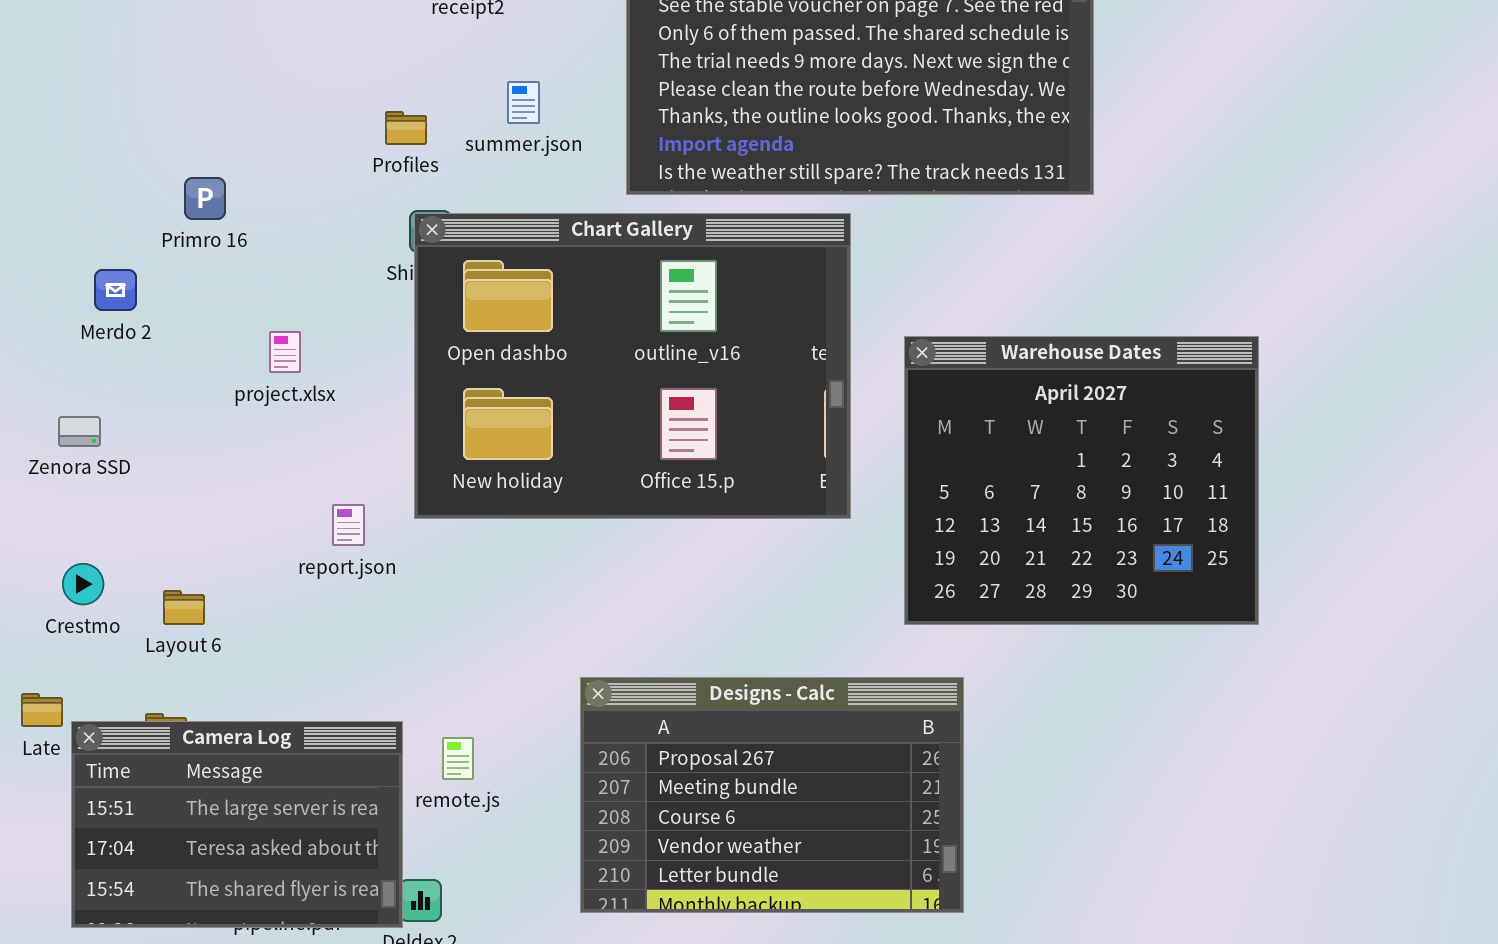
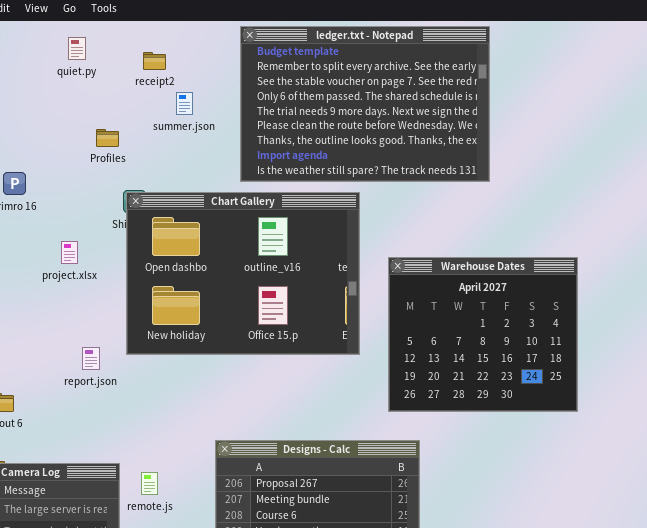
summer.json: [507,81,540,124] -> [176,92,193,115], moved
Profiles: [385,111,427,145] -> [96,129,119,147], moved
project.xlsx: [269,331,301,373] -> [61,241,78,264], moved

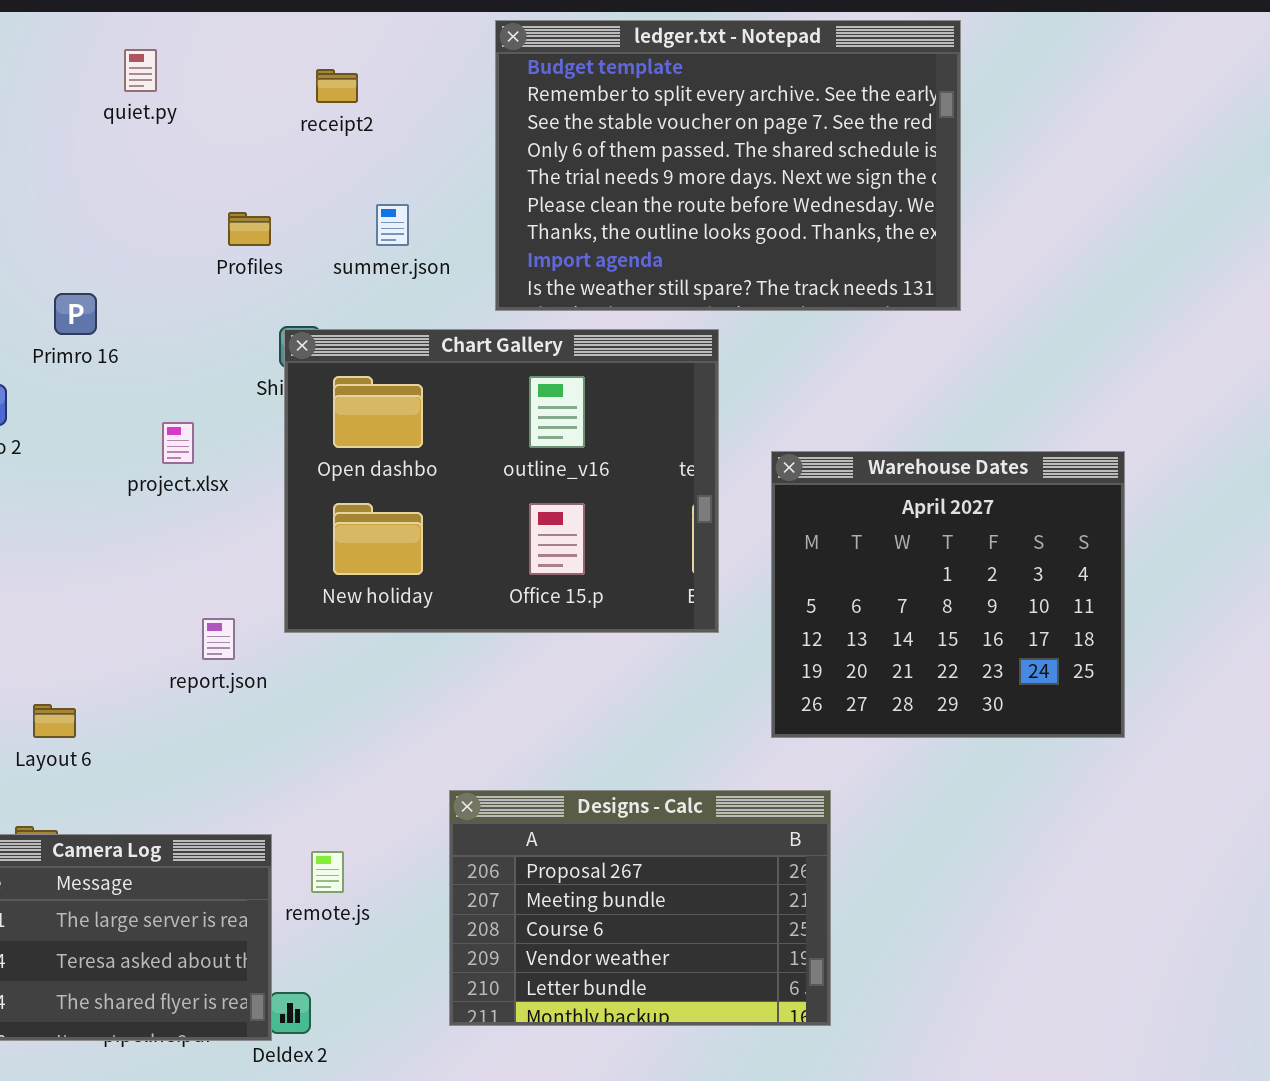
quiet.py: [68,37,86,60] -> [124,49,157,92], moved
summer.json: [176,92,193,115] -> [376,204,409,246], moved

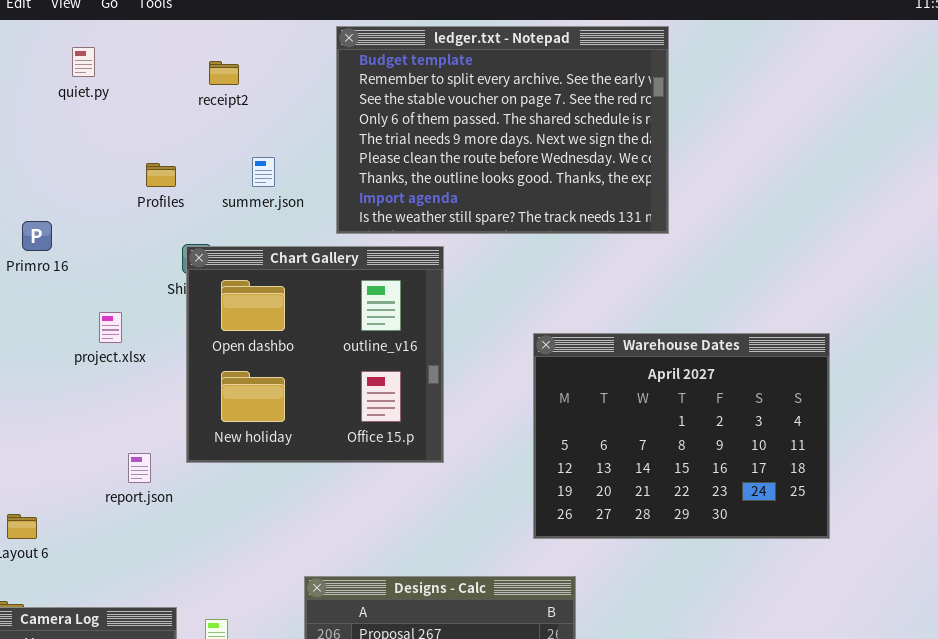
Chart Gallery: [284,329,719,633] -> [186,246,444,463], resized
Warehouse Dates: [771,451,1125,738] -> [533,333,830,539], resized

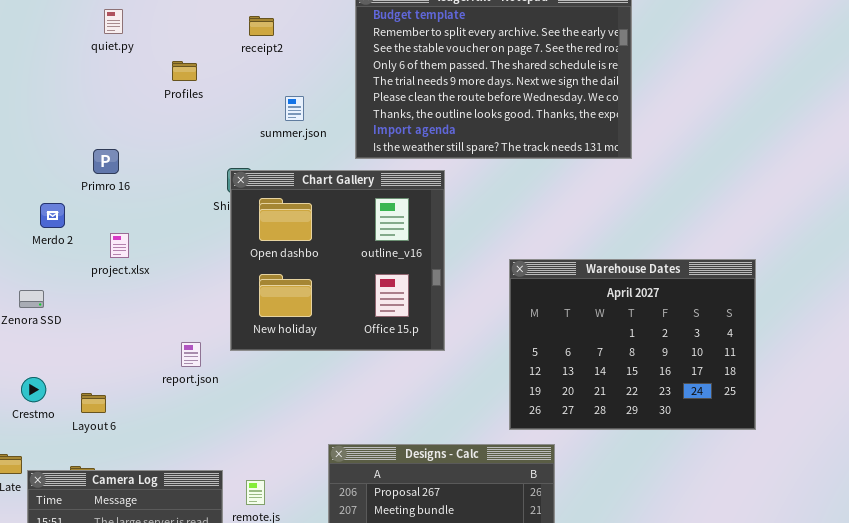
quiet.py: [72,47,95,77] -> [104,9,123,34], moved
Profiles: [146,163,176,187] -> [172,61,197,81], moved
project.xlsx: [99,312,122,343] -> [110,233,129,258], moved
Warehouse Dates: [533,333,830,539] -> [509,259,756,430], moved

